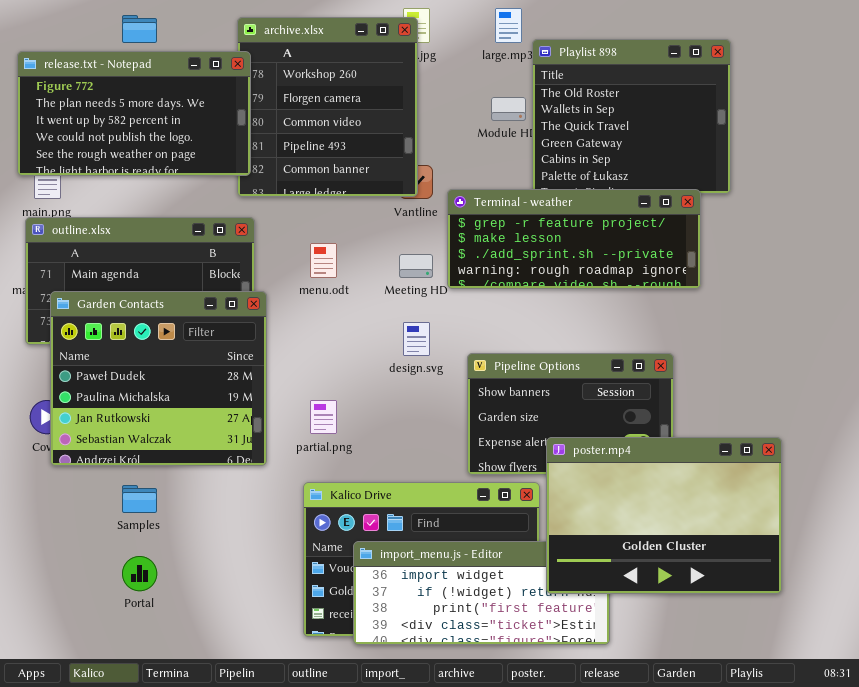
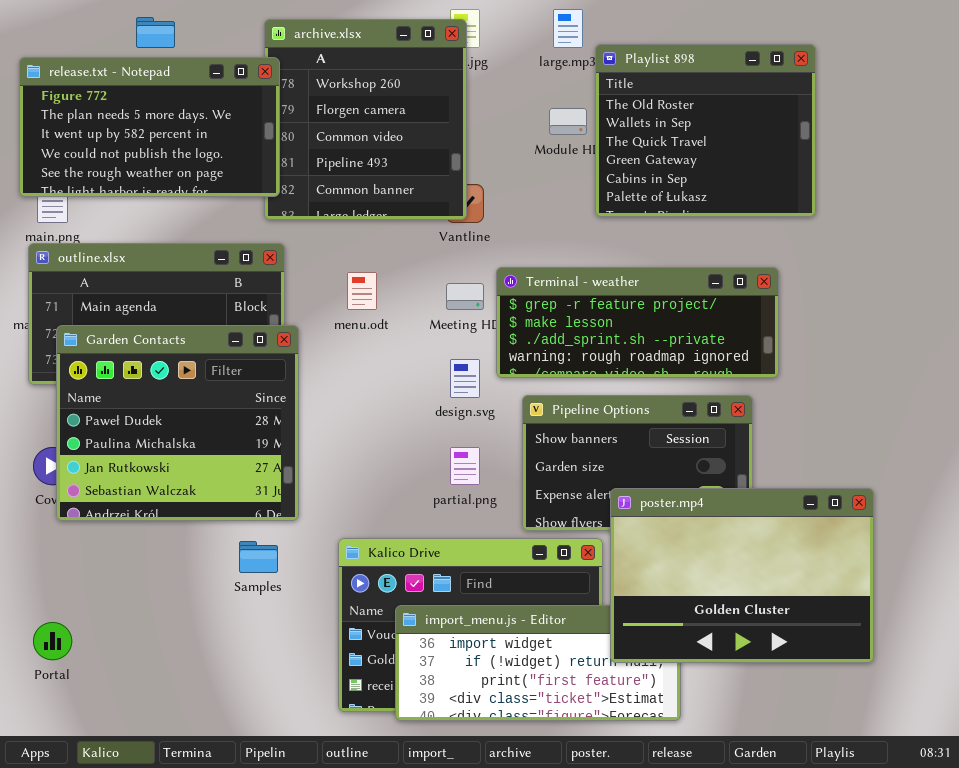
Terminal - weather: [447,189,701,289] -> [496,267,779,378], moved
partial.png: [310,400,337,434] -> [450,447,480,485], moved
Samples: [122,485,157,513] -> [239,541,278,573], moved
Portal: [122,556,157,591] -> [33,622,72,660], moved

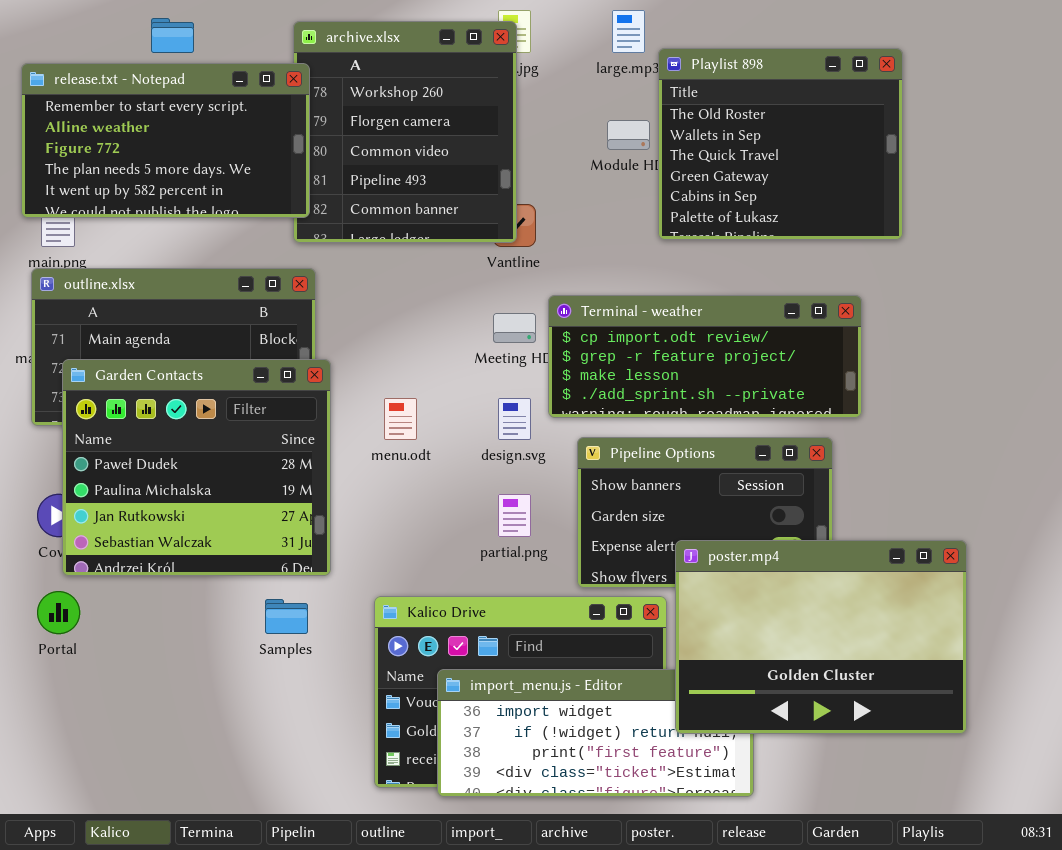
release.txt - Notepad: [19,57,280,197] -> [21,63,310,218], scrolled up 2 rows
Terminal - weather: [496,267,779,378] -> [548,295,862,418], scrolled up 1 row
menu.odt: [347,272,377,310] -> [384,398,417,440], moved
Portal: [33,622,72,660] -> [37,591,80,634], moved

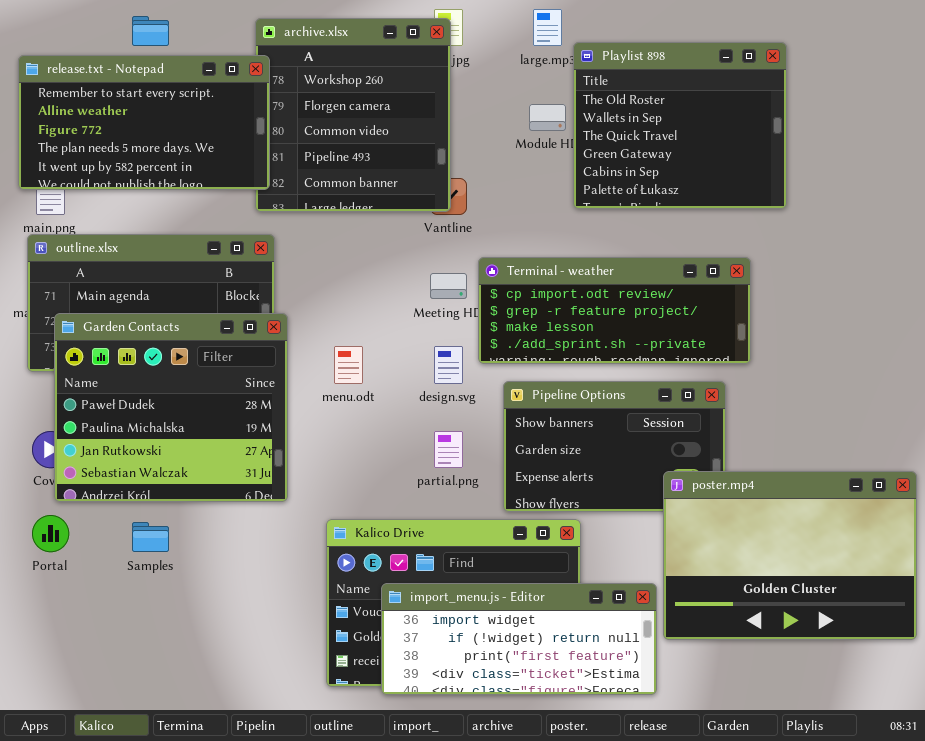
poster.mp4: [675,540,967,734] -> [663,471,917,640], moved
Samples: [265,599,308,634] -> [132,522,169,552], moved

